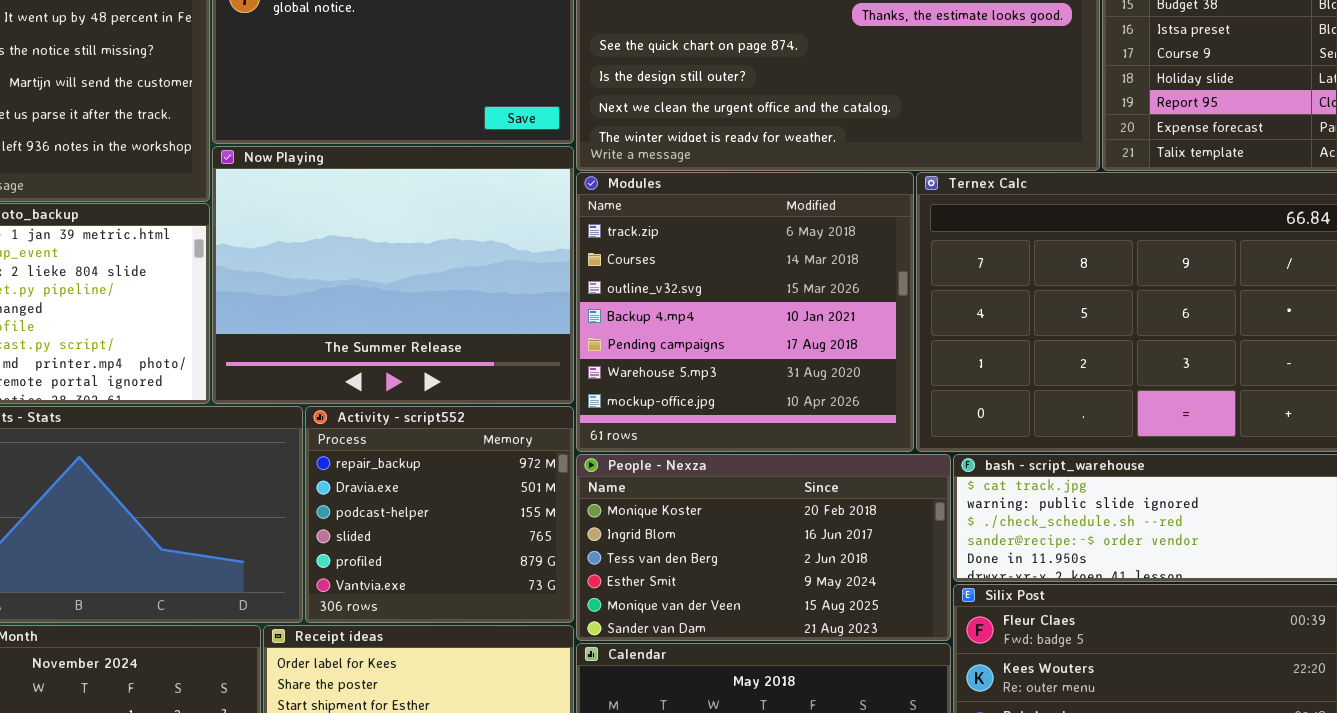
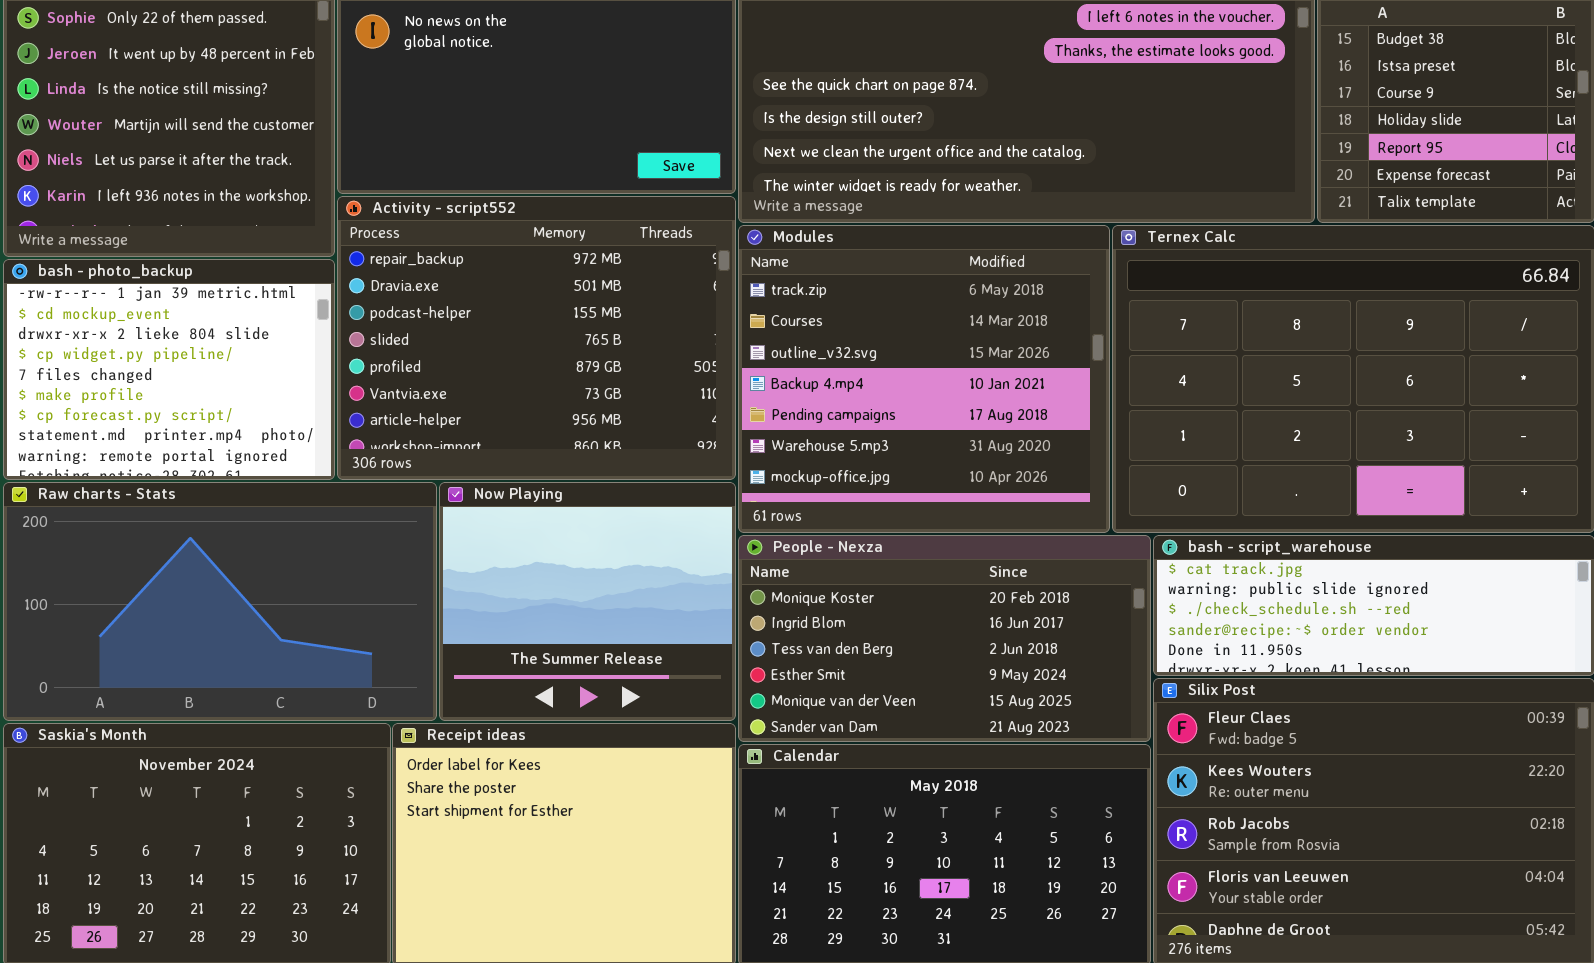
Now Playing: [212,146,574,404] -> [439,482,736,721], moved, resized
Activity - script552: [305,406,574,623] -> [337,196,736,480], moved, resized

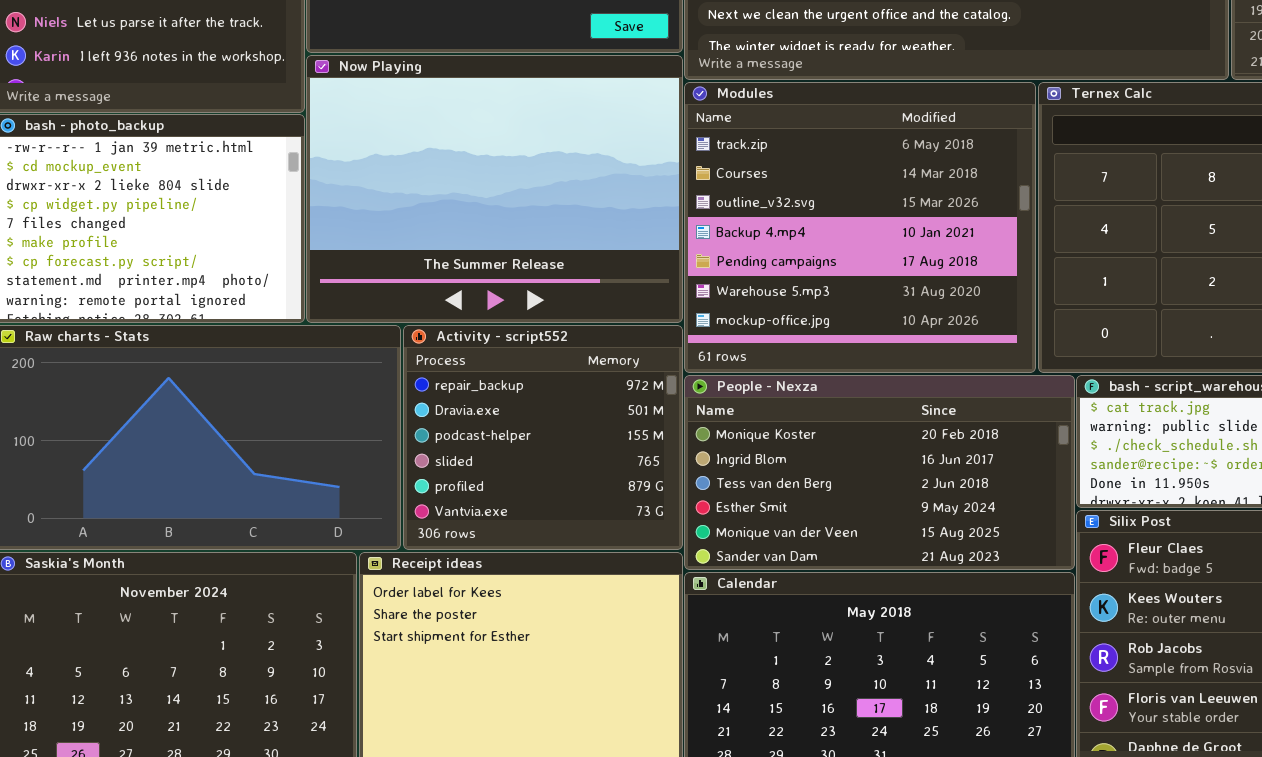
Activity - script552: [337,196,736,480] -> [403,325,683,550], moved, resized
Now Playing: [439,482,736,721] -> [306,55,683,323], moved, resized

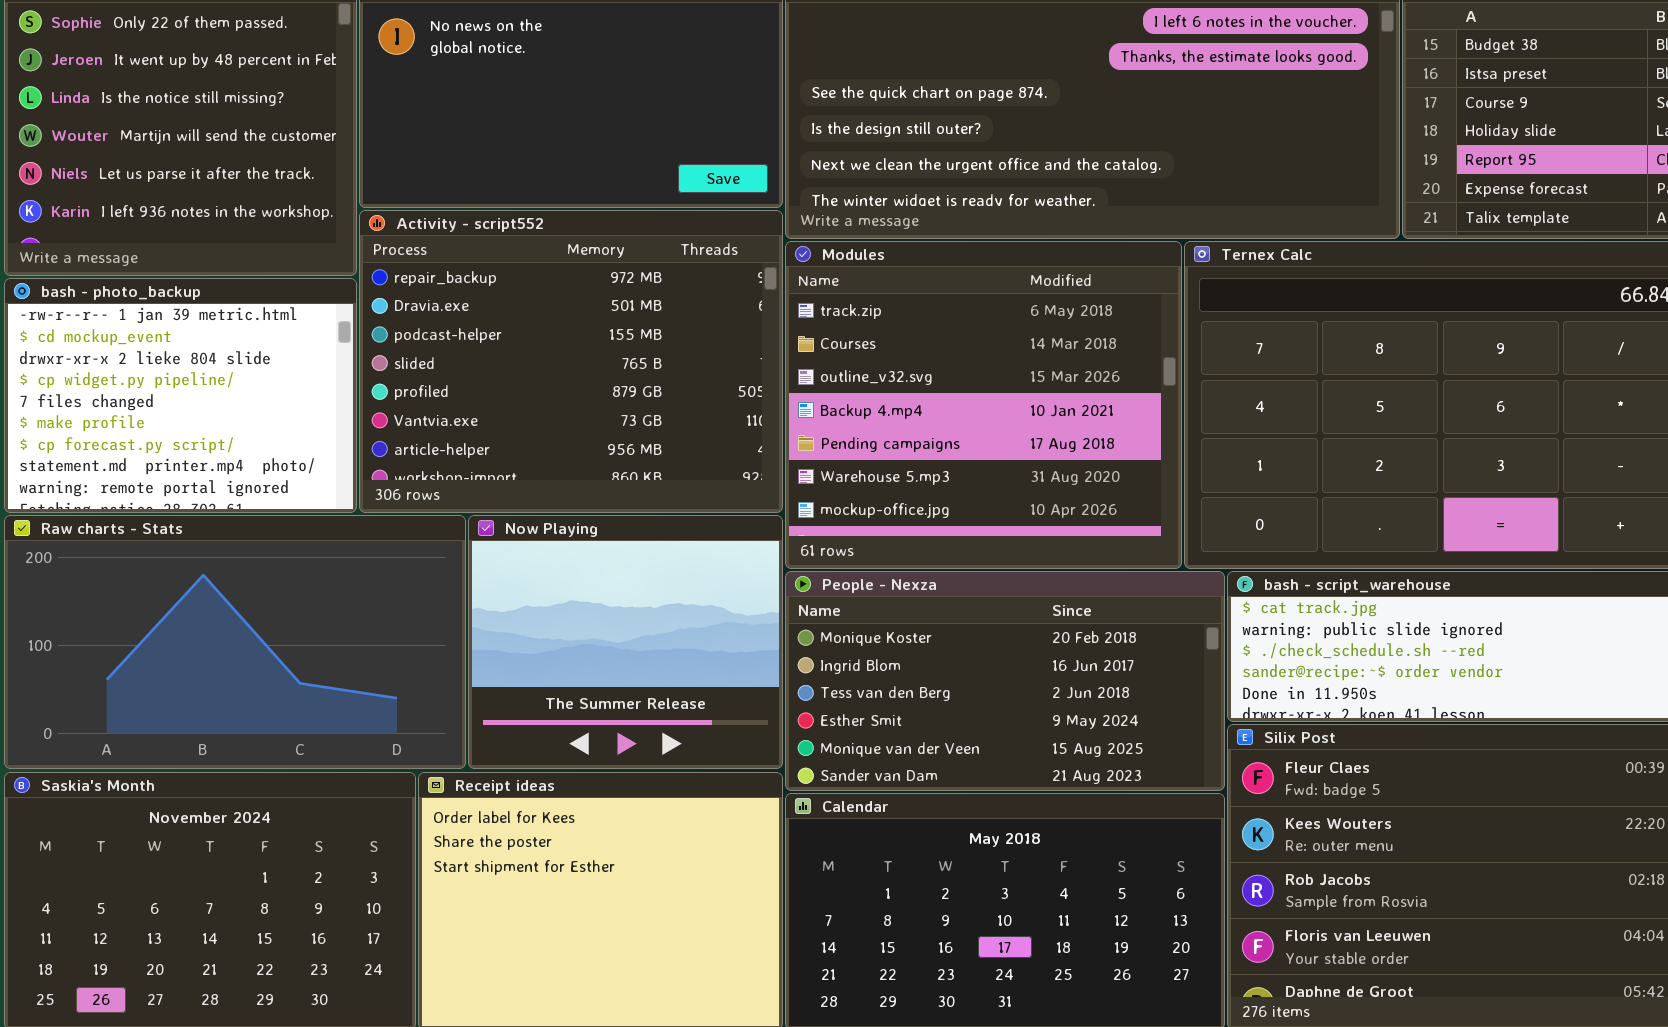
Now Playing: [306,55,683,323] -> [468,515,783,769], moved, resized
Activity - script552: [403,325,683,550] -> [359,210,783,513], moved, resized

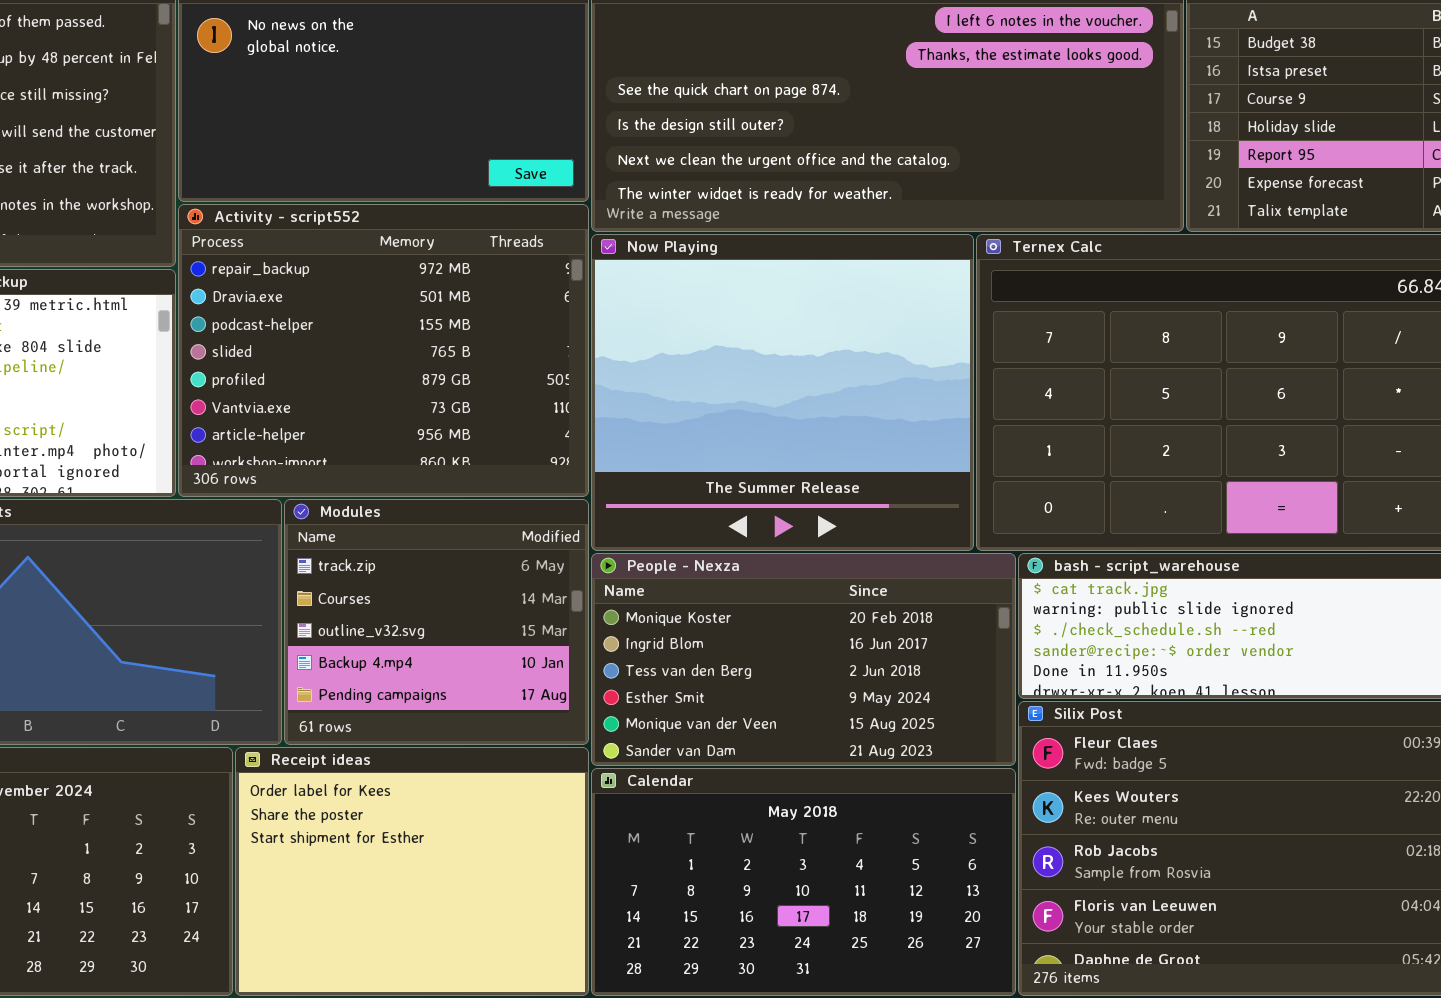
Modules: [785,241,1182,569] -> [284,499,589,745], moved, resized
Now Playing: [468,515,783,769] -> [591,234,974,551], moved, resized

